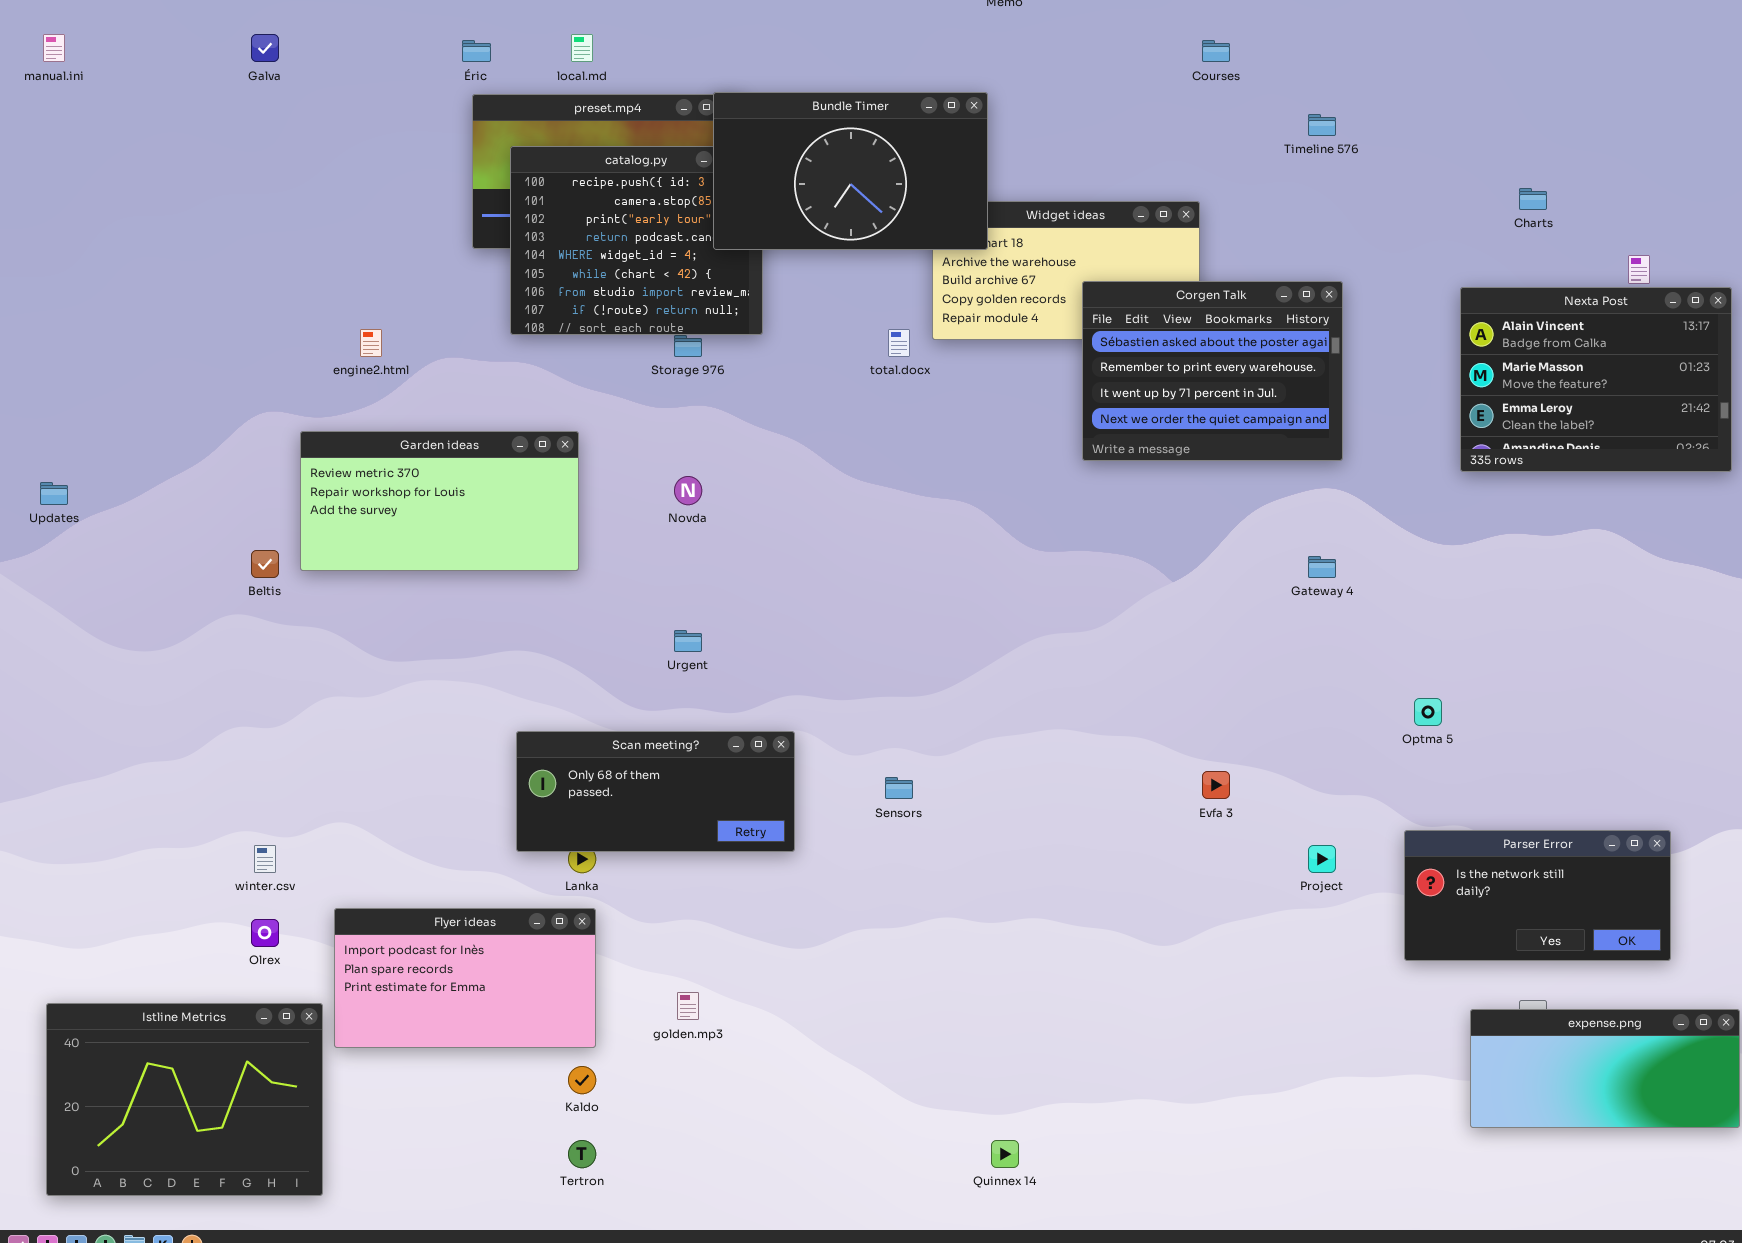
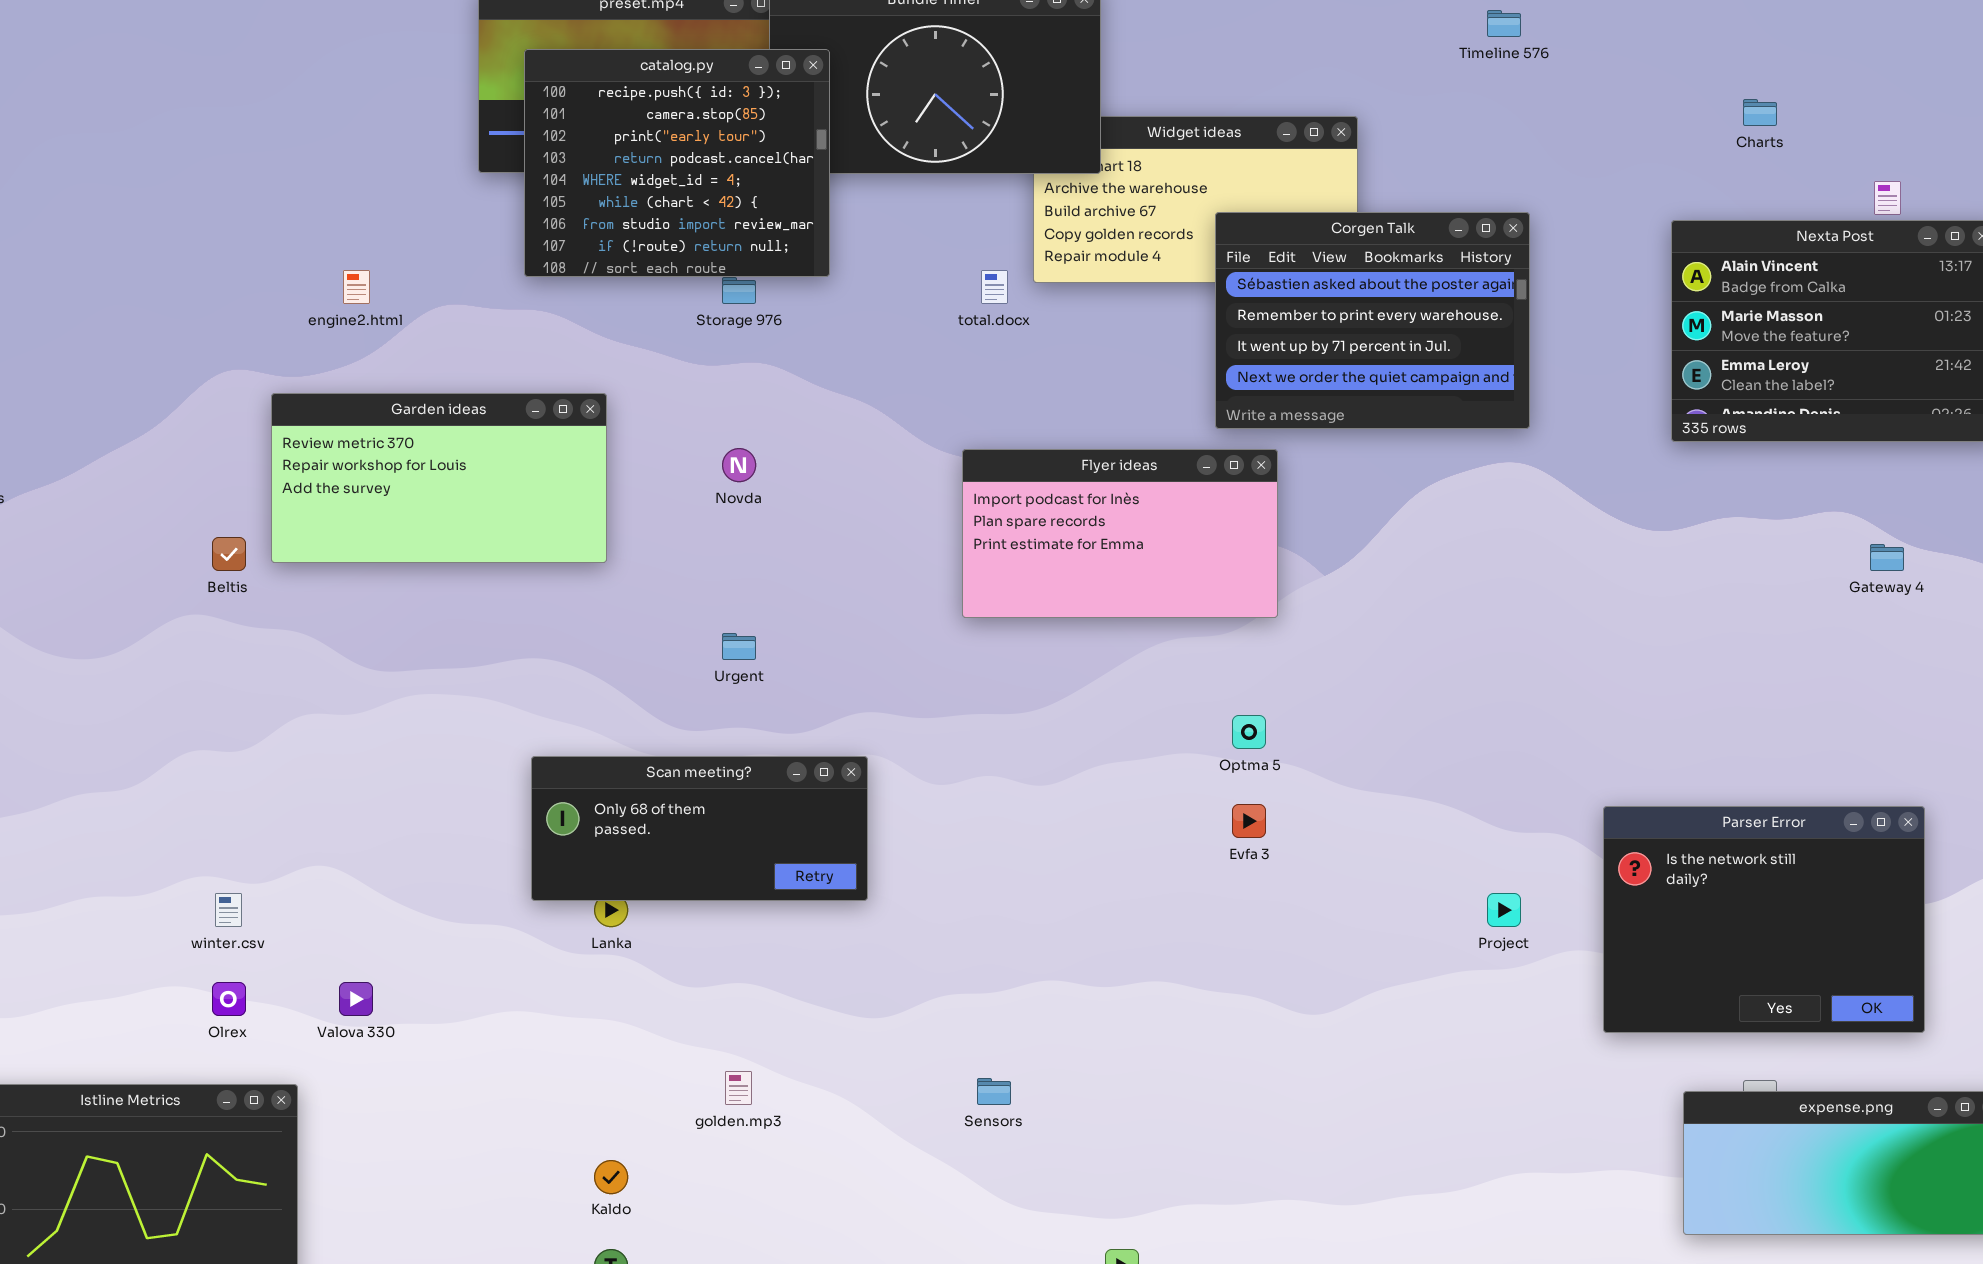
catalog.py: [510,146,763,335] -> [524,49,830,277], raised
Gateway 4: [1308,556,1336,578] -> [1870,544,1904,571], moved
Optma 5: [1414,698,1442,726] -> [1232,715,1266,749], moved
Evfa 3: [1202,771,1230,799] -> [1232,804,1266,838], moved
Sensors: [885,777,913,799] -> [977,1078,1011,1105], moved
Parser Error: [1404,830,1671,961] -> [1603,806,1925,1033], resized
Flyer ideas: [334,908,596,1048] -> [962,449,1278,618], moved

